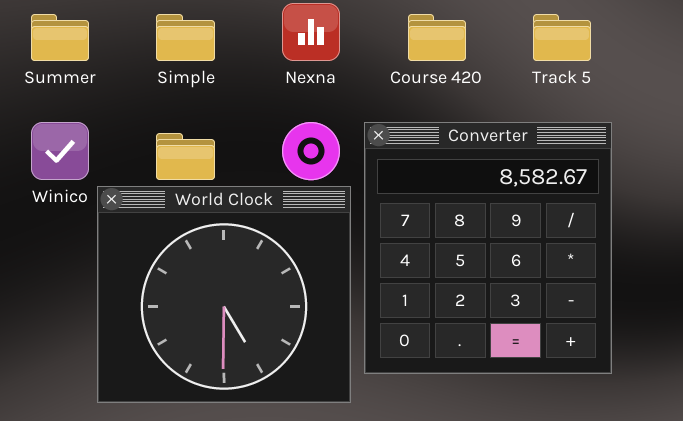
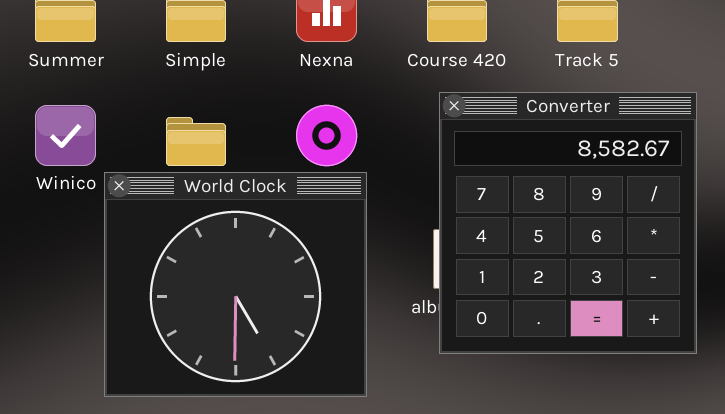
Converter: [364,122,612,374] -> [439,92,697,354], moved

